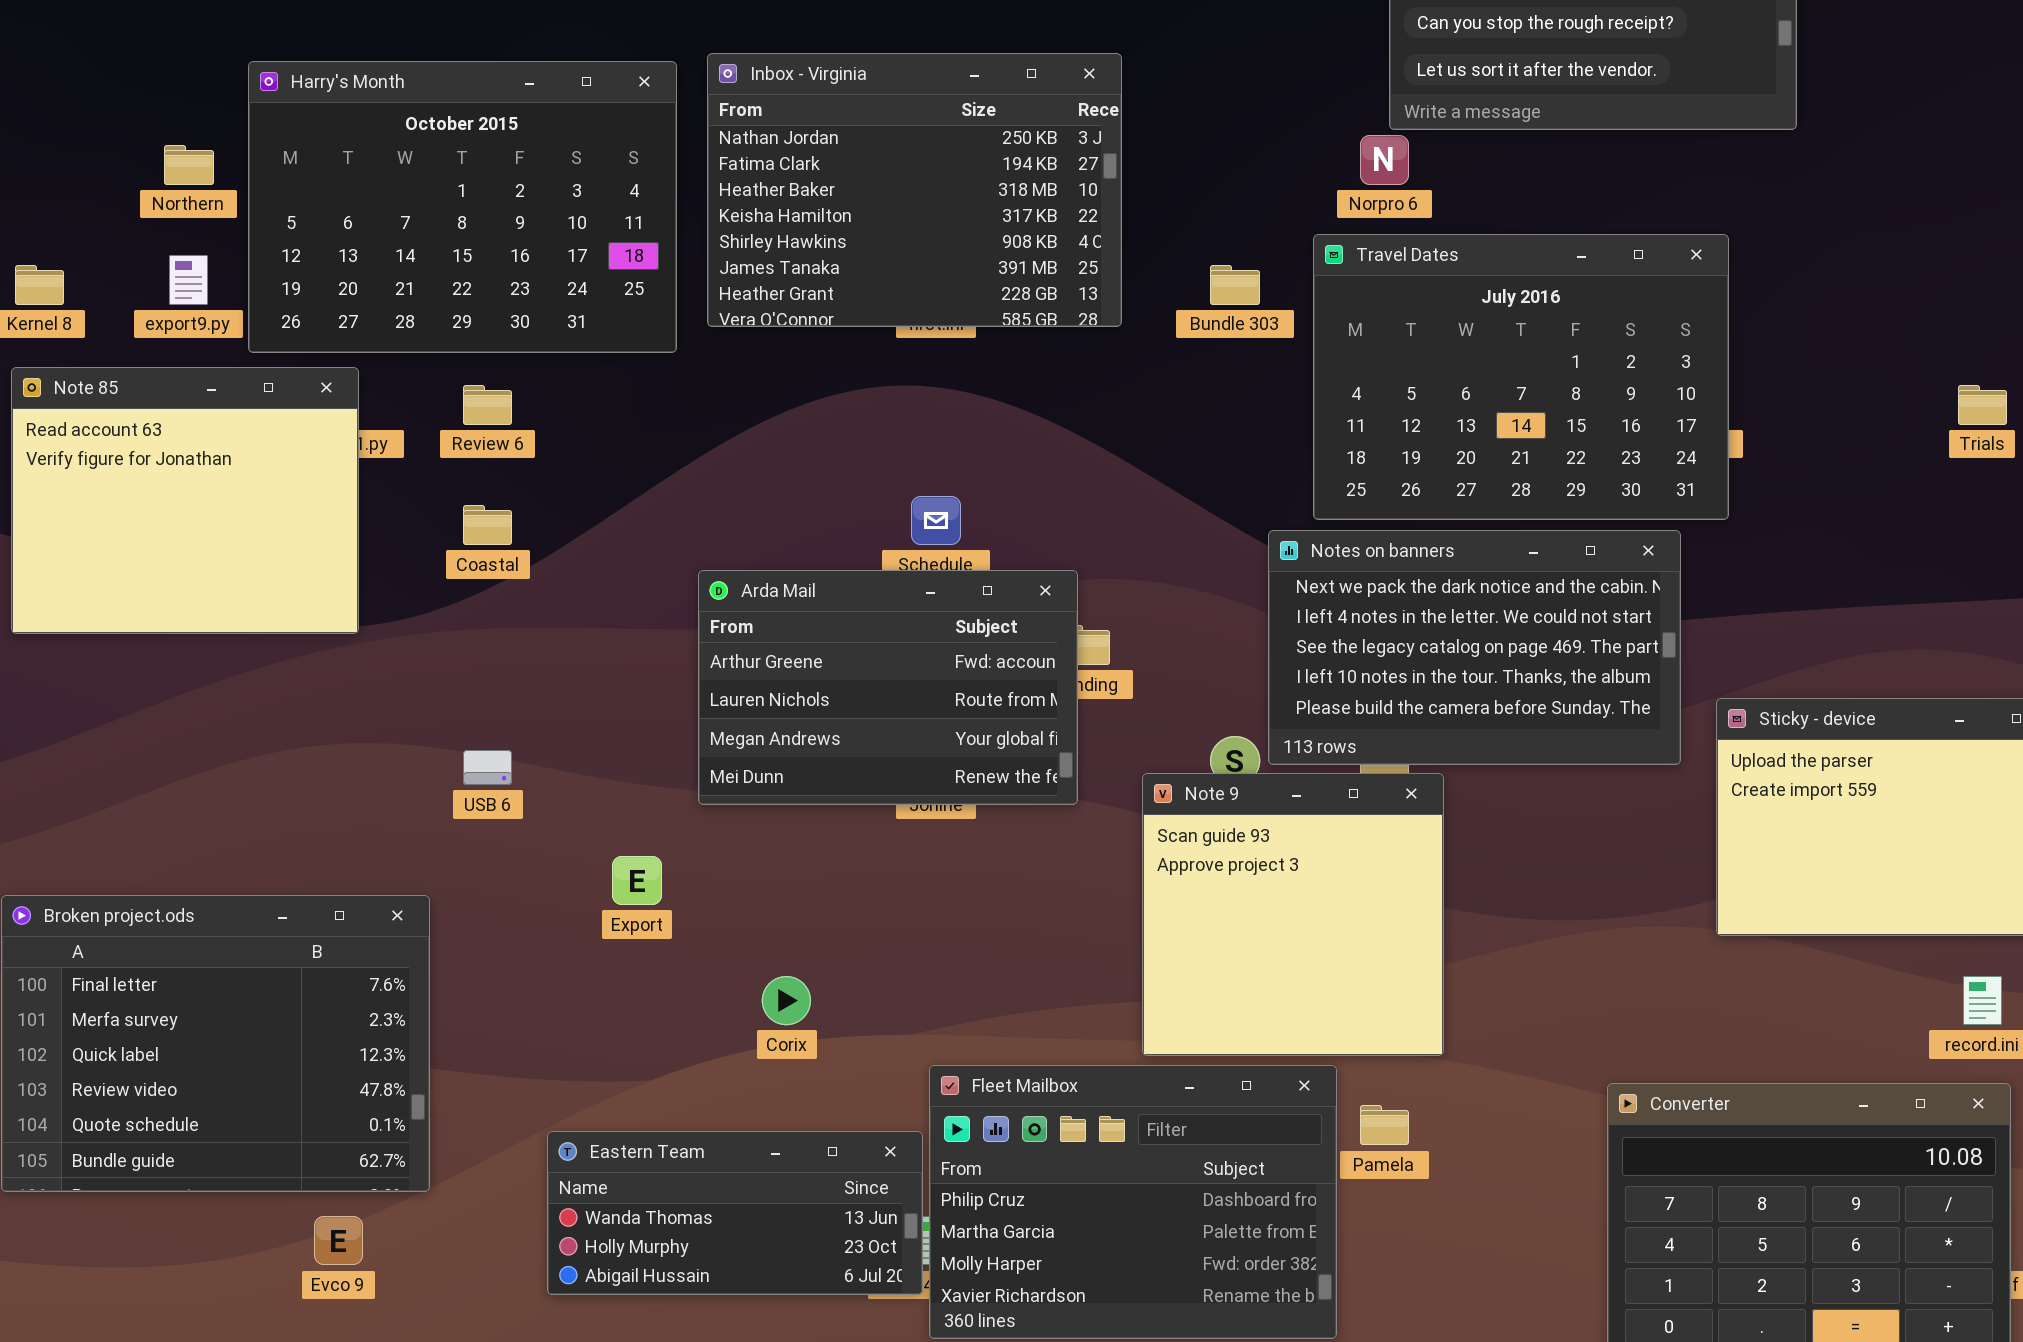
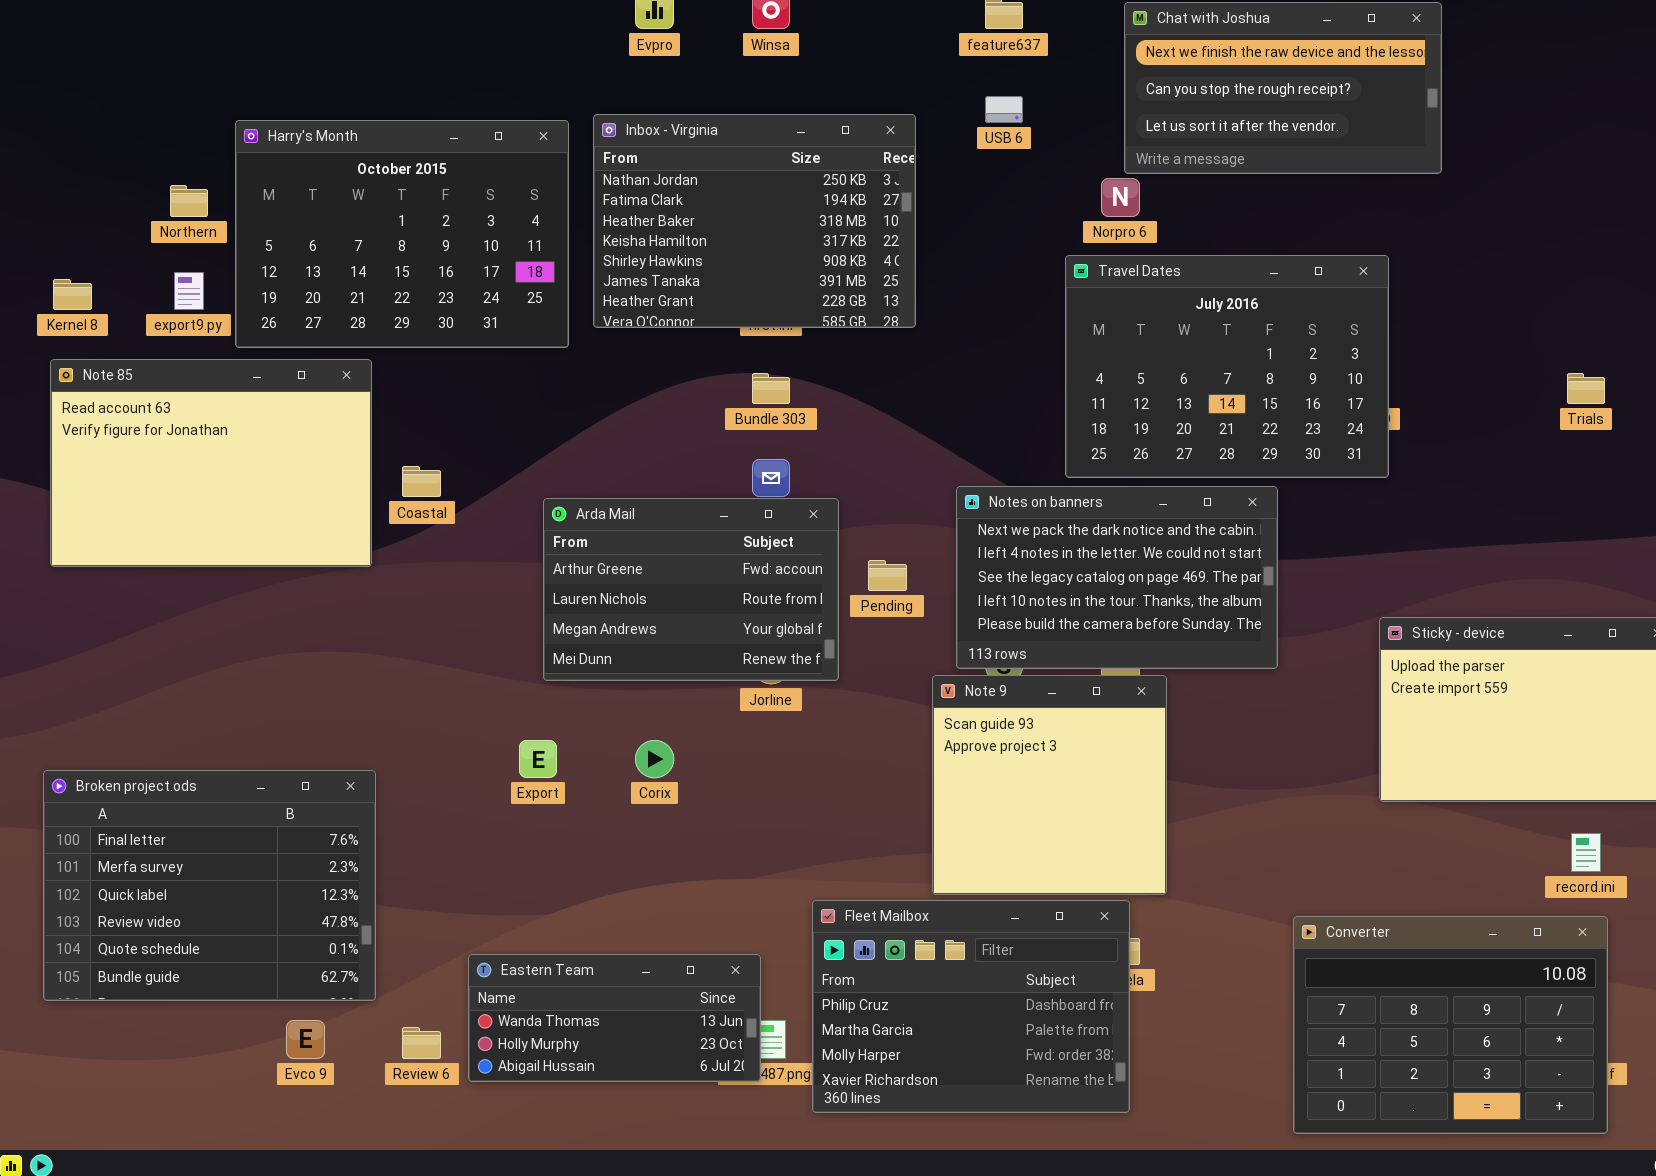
Bundle 303: [1210,265,1260,305] -> [752,373,790,404], moved
Note 85: [11,367,359,634] -> [50,359,372,567], resized
Review 6: [463,385,512,425] -> [402,1027,441,1059], moved
Notes on banners: [1268,530,1681,765] -> [956,486,1278,669], moved
Arda Mail: [698,570,1078,805] -> [543,498,839,681], moved
USB 6: [463,750,512,785] -> [985,96,1023,123], moved
Corix: [762,976,811,1025] -> [635,740,674,778], moved
Fleet Mailbox: [929,1065,1337,1339] -> [812,900,1130,1113], moved

